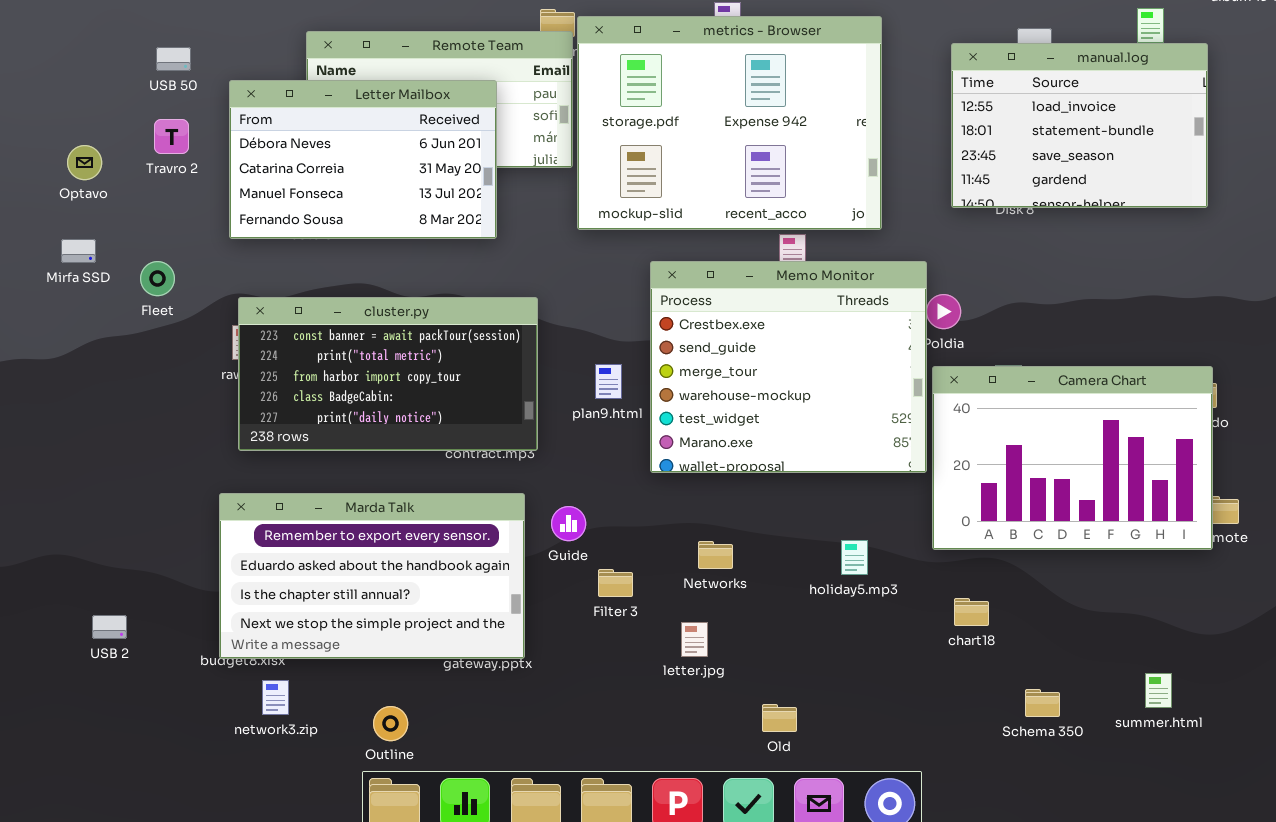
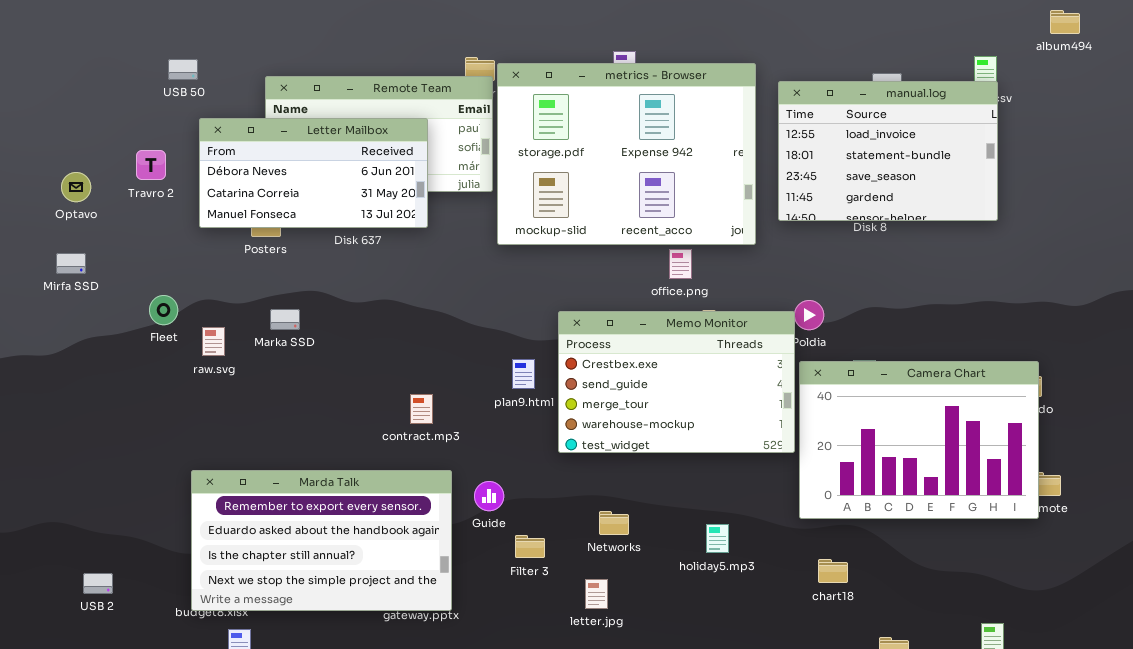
manual.log: [951,43,1208,208] -> [778,81,998,221], moved
USB 50: [156,47,191,71] -> [168,59,198,80], moved
Letter Mailbox: [229,80,497,239] -> [199,118,428,228], resized
Fleet: [140,261,175,296] -> [149,295,178,325], moved
Memo Monitor: [650,261,927,473] -> [558,311,795,453], resized
cluster.py: [238,297,538,451] -> none, closed
holiday5.mp3: [841,540,868,575] -> [706,524,729,553], moved

